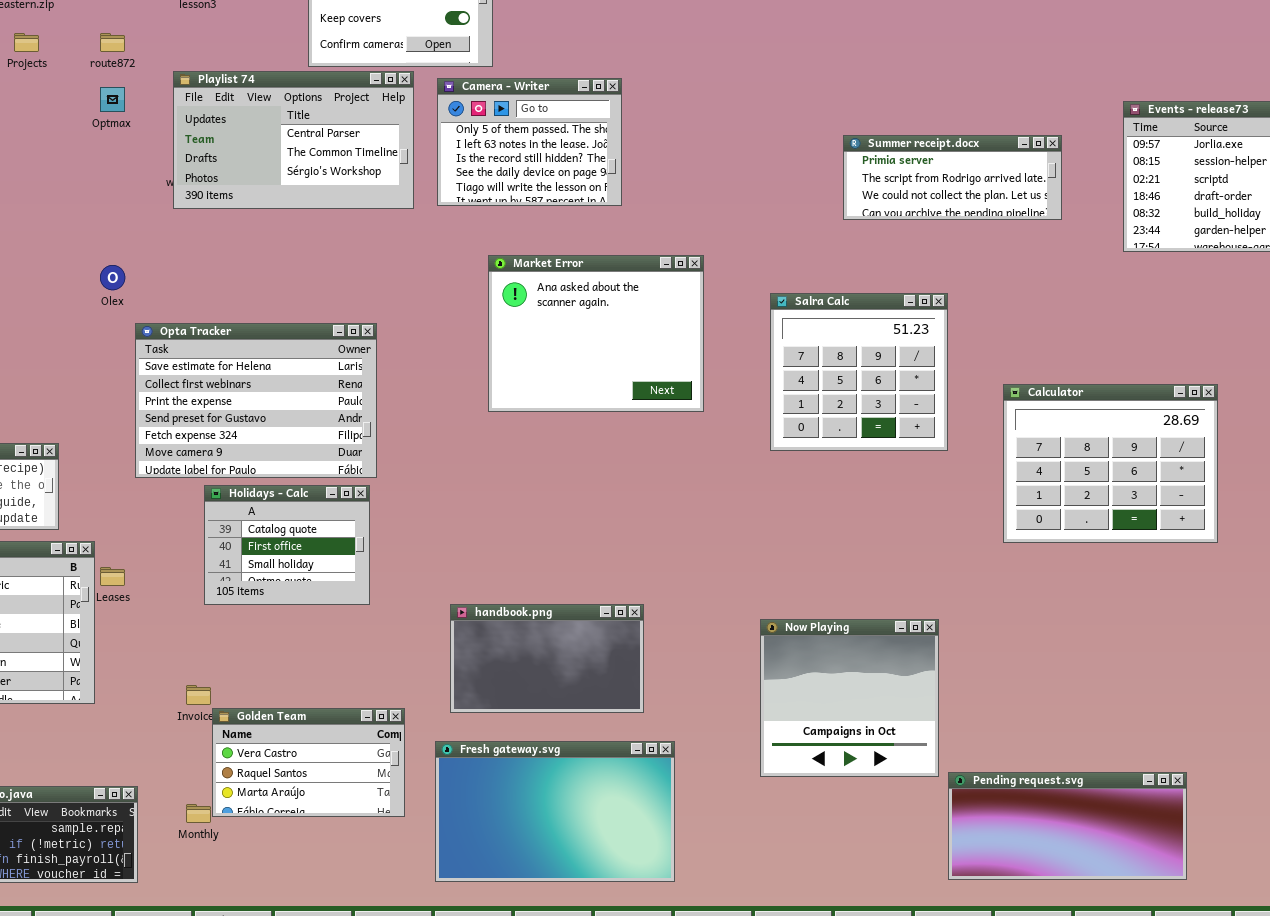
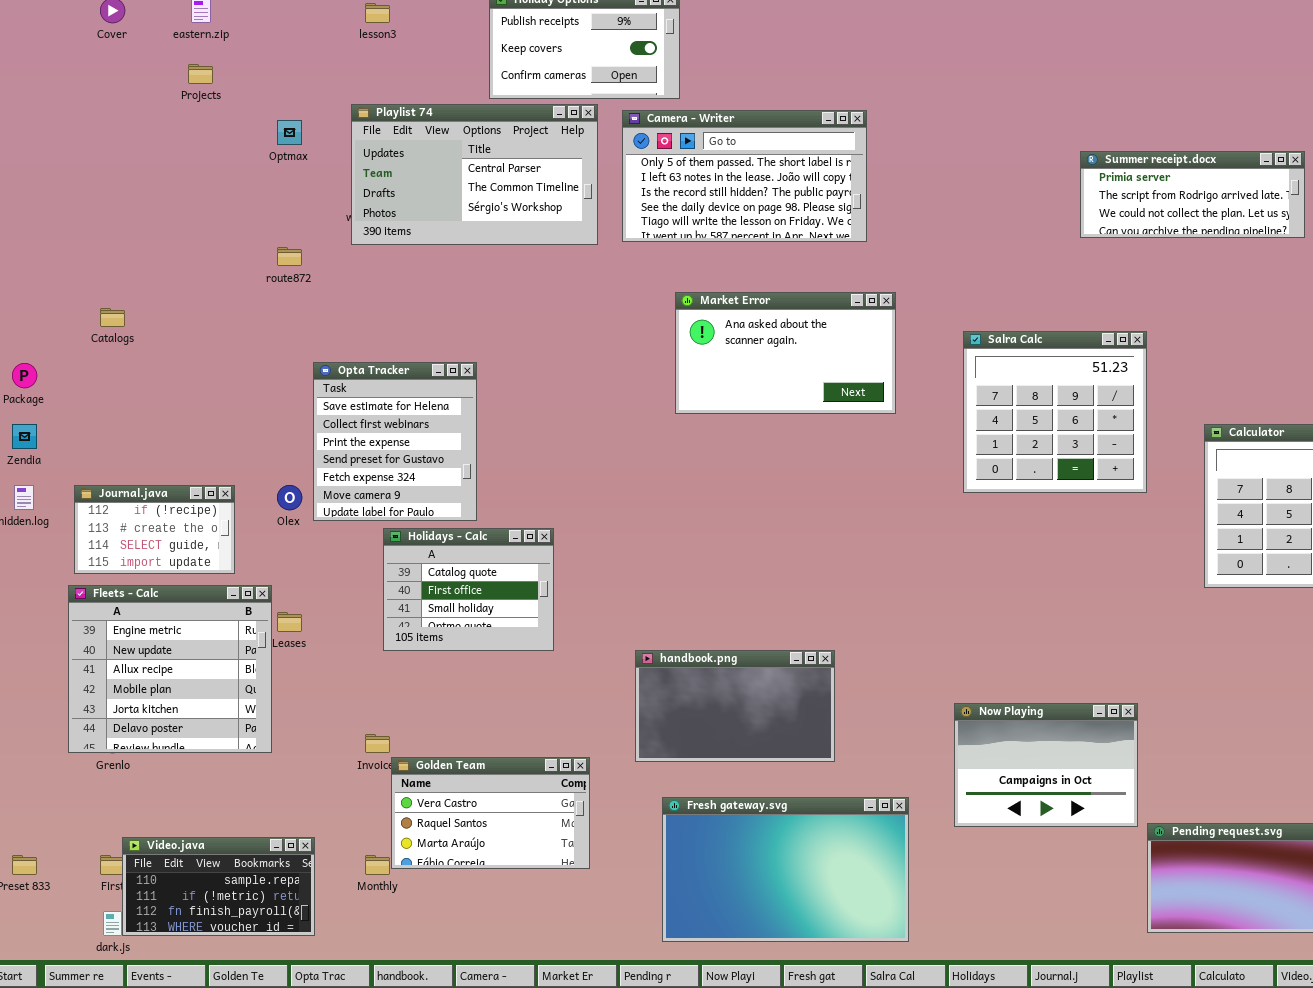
route872: [100,33,125,52] -> [277,247,302,266], moved
Camera - Writer: [437,78,622,206] -> [622,110,867,242], resized
Summer receipt.docx: [843,135,1062,220] -> [1080,151,1305,238], moved
Market Error: [488,255,704,412] -> [675,292,896,414], resized
Olex: [100,265,125,290] -> [277,485,302,510], moved
Opta Tracker: [135,323,377,478] -> [313,362,477,521], resized
Now Playing: [760,619,939,777] -> [954,703,1138,827], resized
Fresh gateway.svg: [435,741,675,882] -> [662,797,909,942], moved

